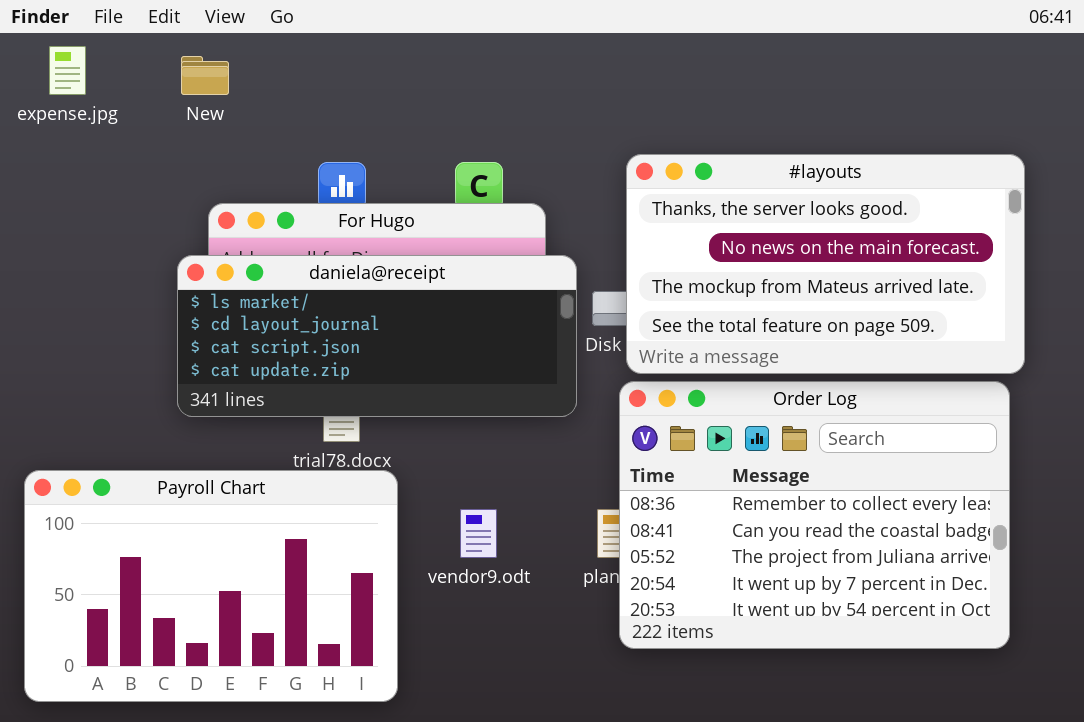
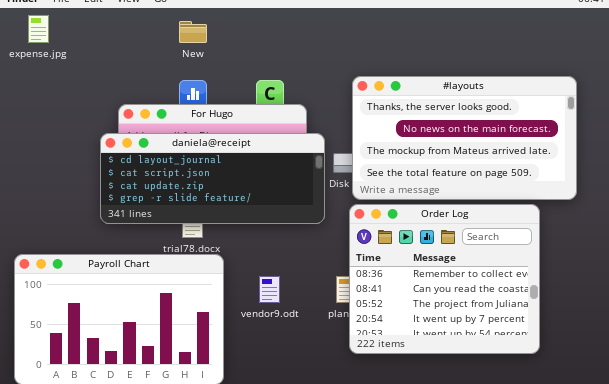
New: [181,56,229,95] -> [179,21,207,43], moved
daniela@receipt: [177,255,577,417] -> [100,133,325,224], scrolled down 1 row
Order Log: [619,381,1010,649] -> [349,204,540,354], resized

